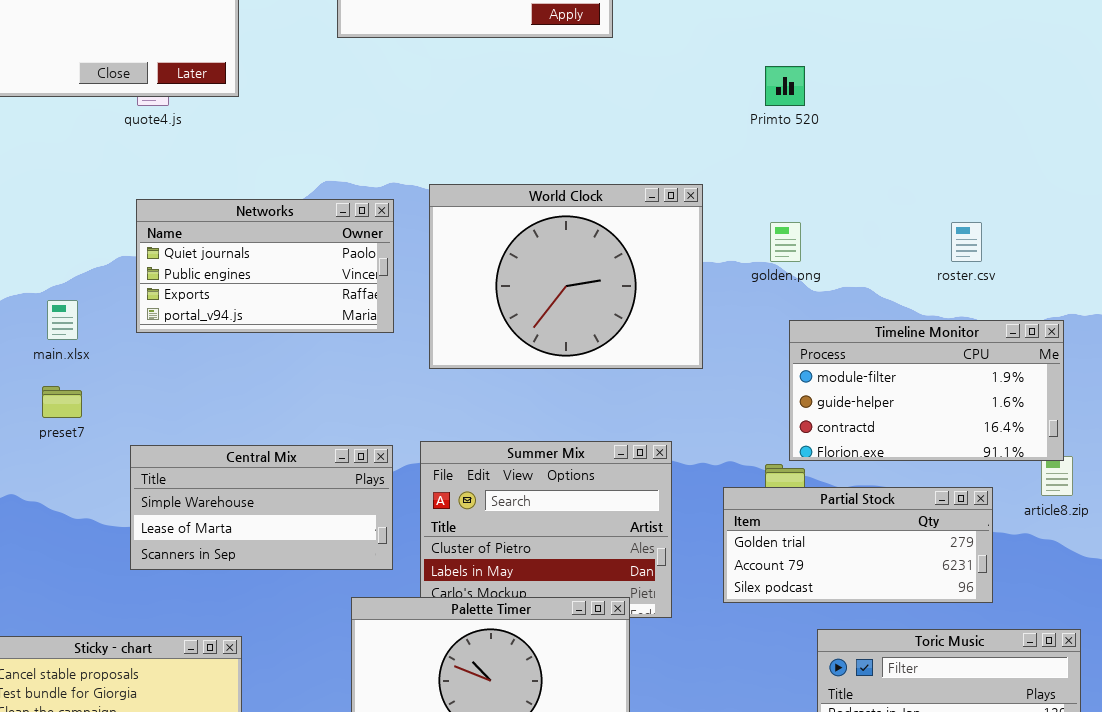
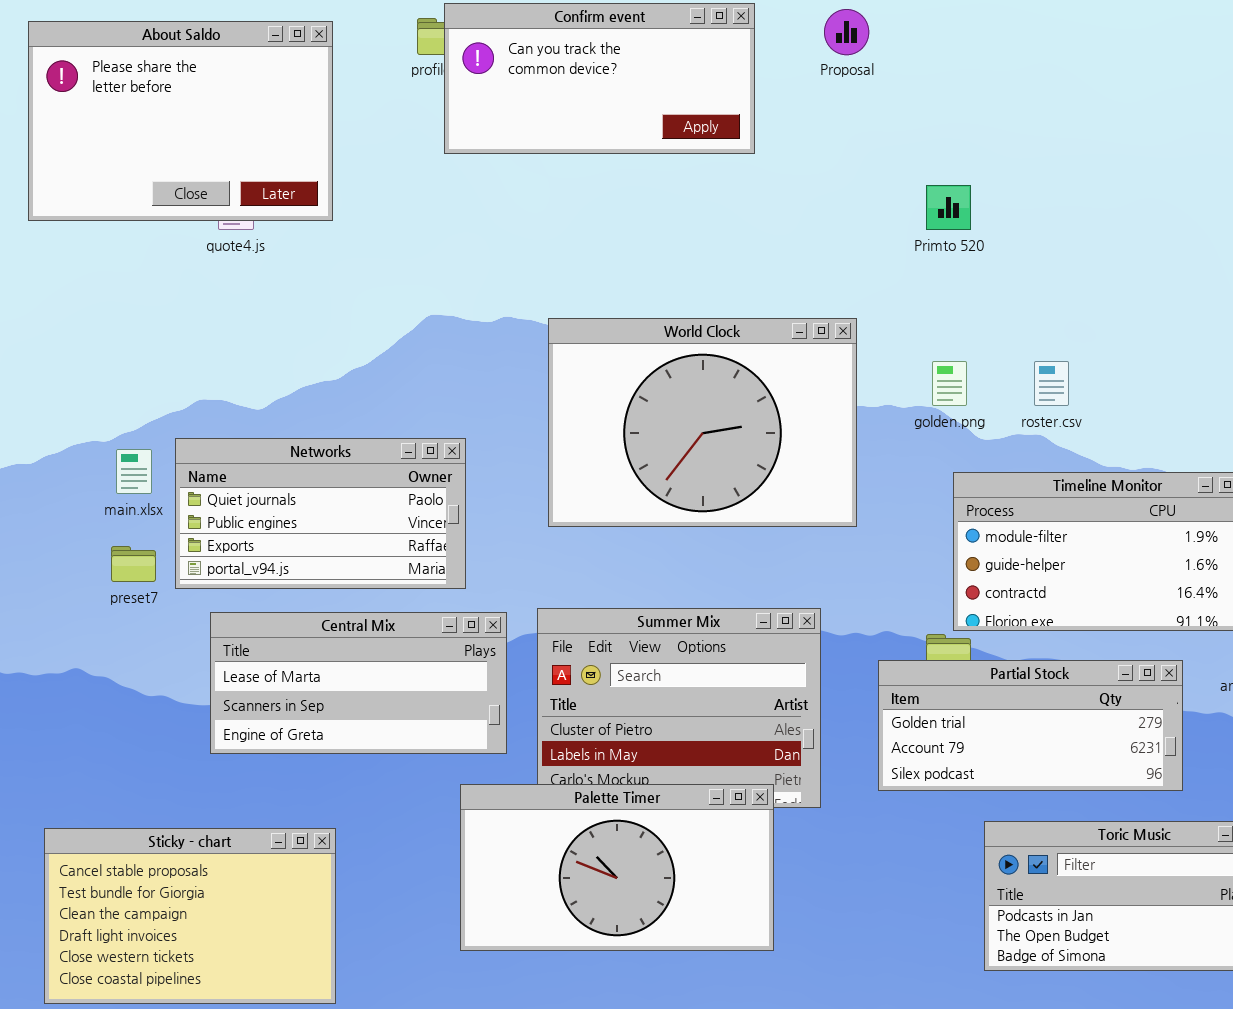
Networks: [136,199,394,333] -> [175,438,466,589], moved
roster.csv: [951,222,982,262] -> [1034,361,1069,406], moved
Central Mix: [130,445,393,570] -> [210,612,507,754], scrolled down 1 row

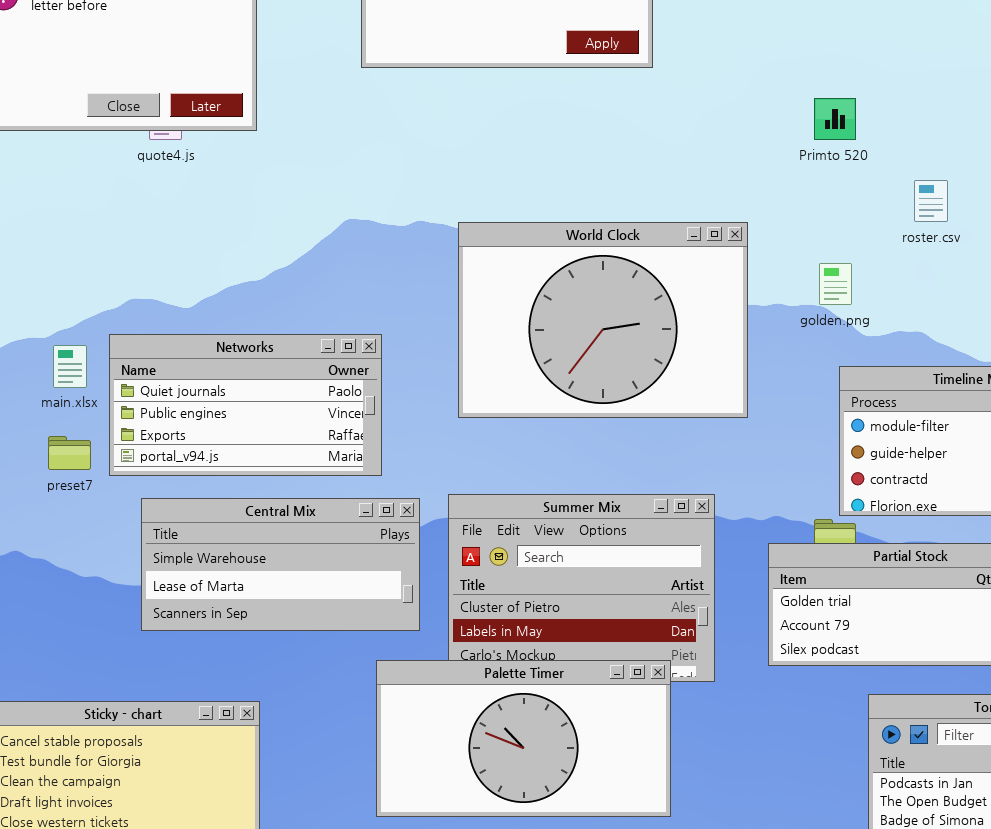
roster.csv: [1034,361,1069,406] -> [914,180,948,222], moved
Central Mix: [210,612,507,754] -> [141,498,420,631], scrolled up 1 row

